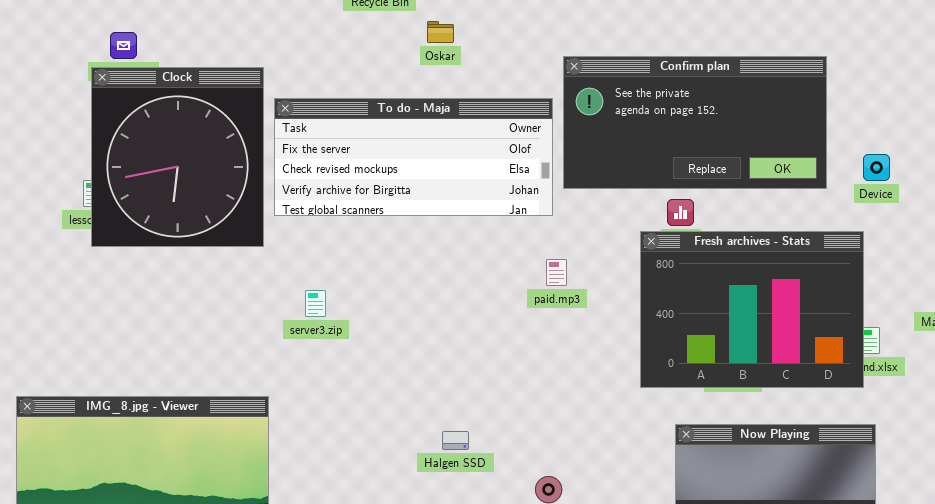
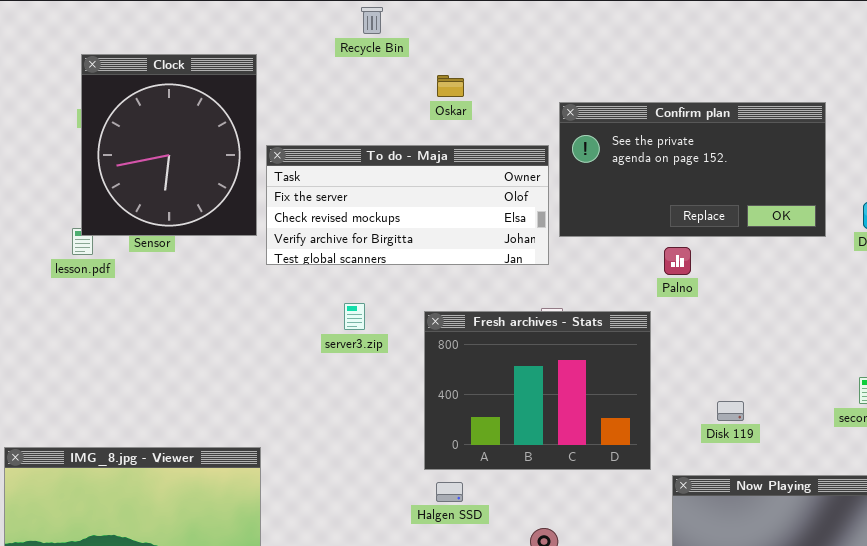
Oskar: [427,21,454,43] -> [437,75,464,97], moved
Clock: [91,67,264,247] -> [81,54,257,236], moved
Fresh archives - Stats: [640,231,864,388] -> [424,311,651,470], moved
server3.zip: [305,290,326,317] -> [344,303,365,330], moved

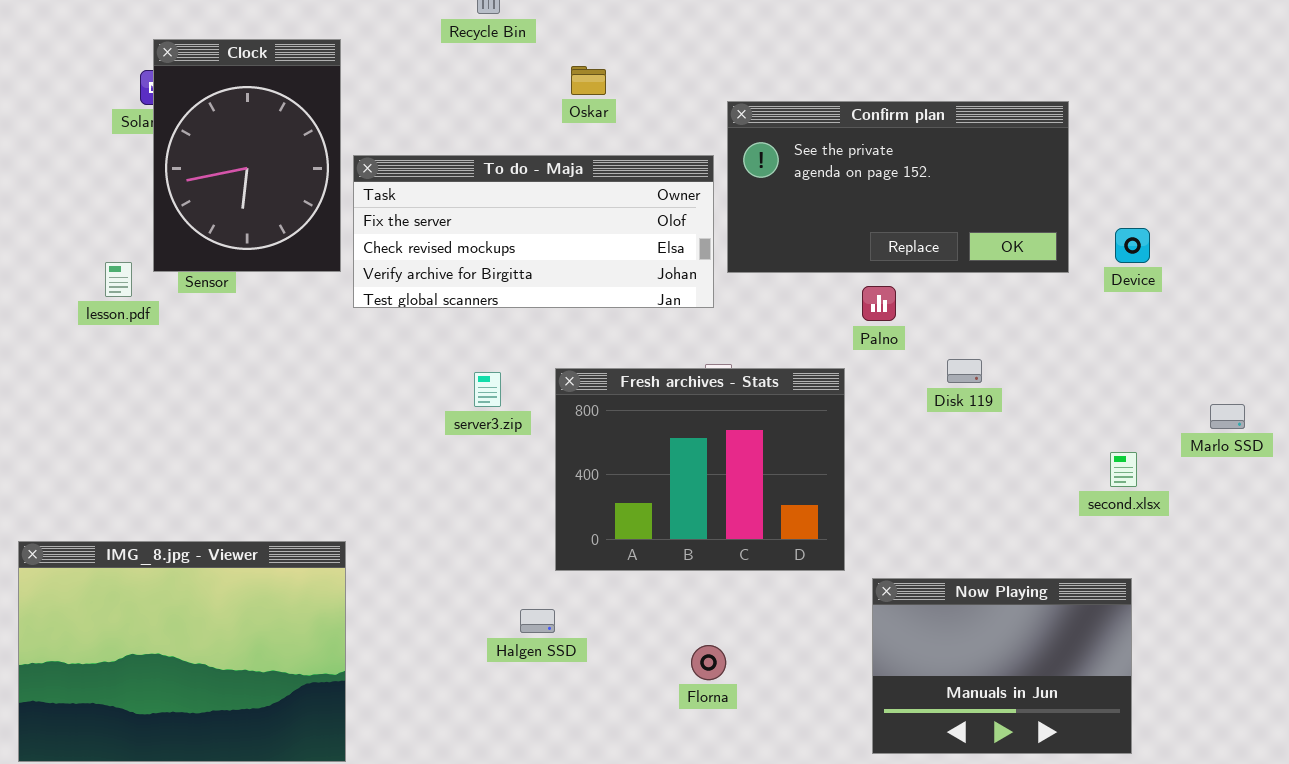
Clock: [81,54,257,236] -> [153,39,341,272], resized
server3.zip: [344,303,365,330] -> [474,372,501,407], moved
Disk 119: [717,401,744,421] -> [947,359,982,383], moved
Halgen SSD: [436,482,463,502] -> [520,609,555,633], moved

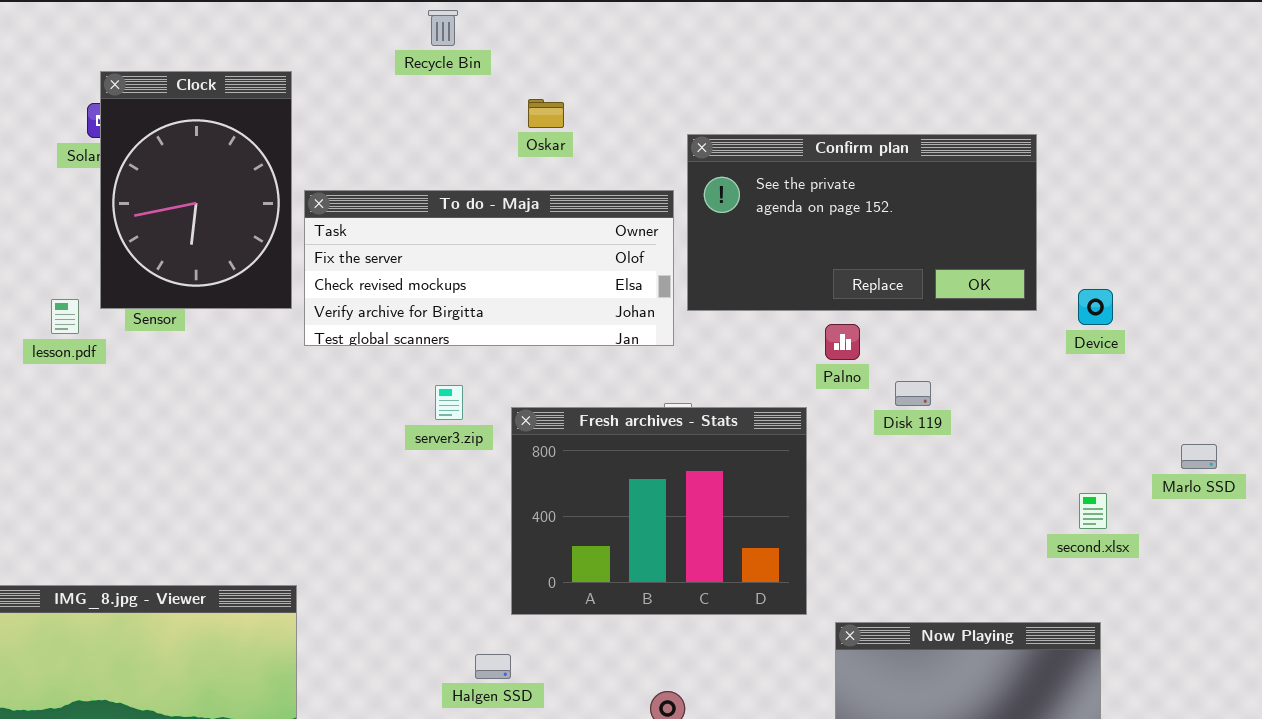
Device: [1115,228,1150,263] -> [1078,289,1113,325], moved
Disk 119: [947,359,982,383] -> [895,381,931,406], moved
server3.zip: [474,372,501,407] -> [435,385,463,420], moved

